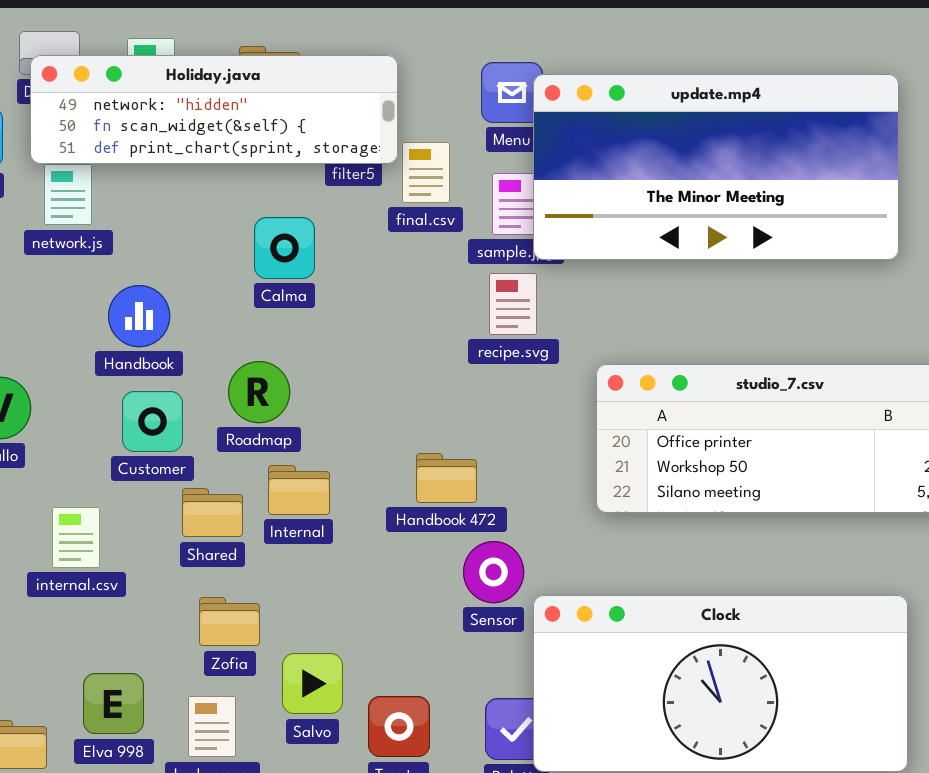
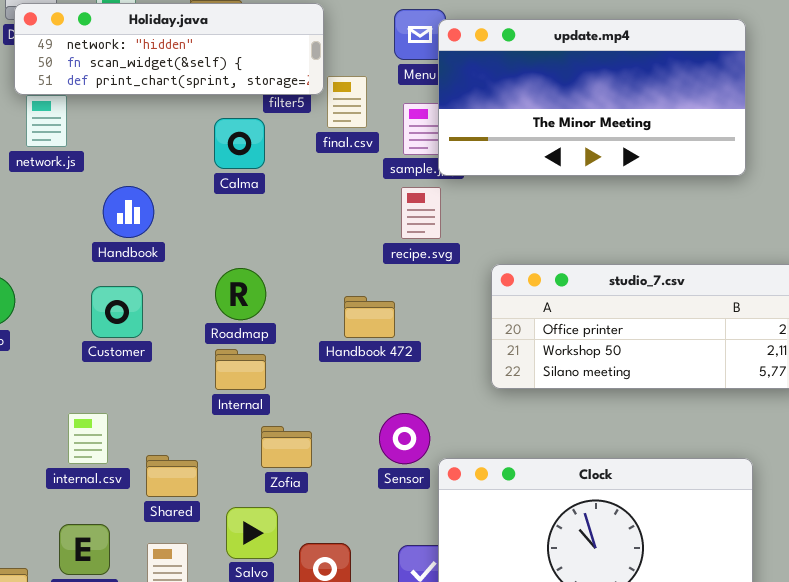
Calma: [254,217,315,279] -> [214,118,265,169], moved
Handbook: [108,285,170,347] -> [103,186,154,238], moved
Roadmap: [228,361,290,423] -> [215,268,266,320], moved
Handbook 472: [416,453,477,503] -> [344,296,395,338], moved
Shared: [182,488,243,537] -> [146,455,198,497], moved
internal.csv: [52,507,100,568] -> [68,413,108,464], moved
Zofia: [199,597,260,646] -> [261,426,312,468], moved

